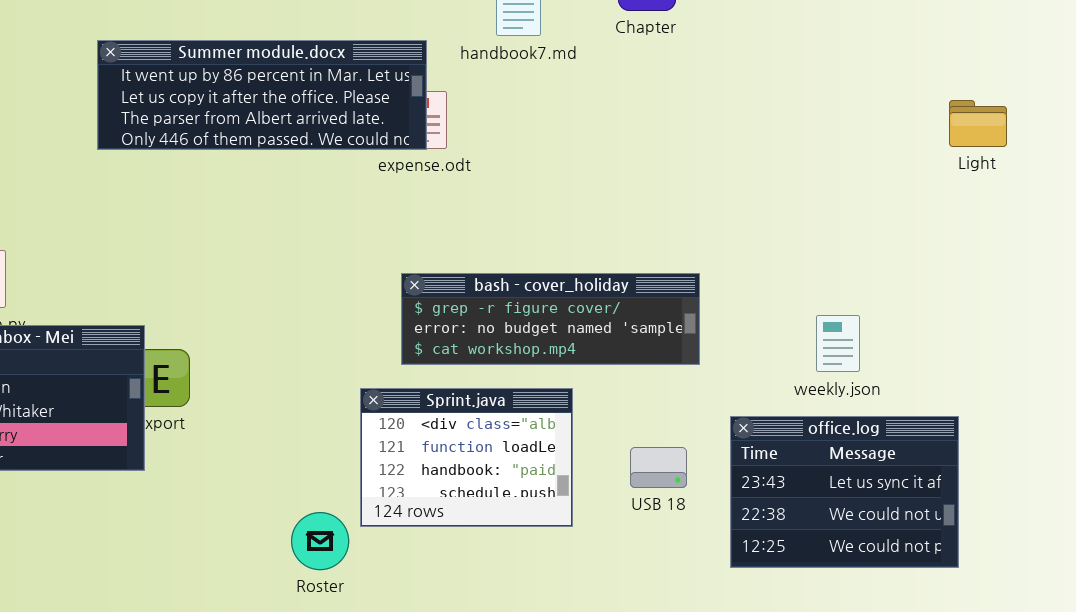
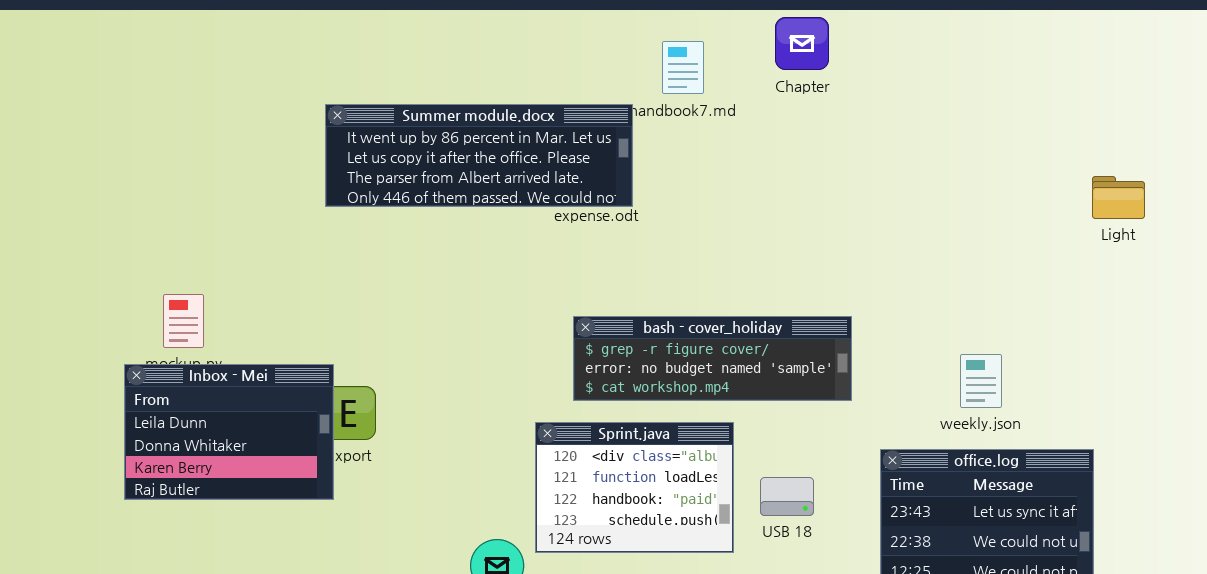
Summer module.docx: [97,40,427,150] -> [325,104,633,207], moved
Light: [949,100,1007,147] -> [1092,176,1145,219], moved
USB 18: [630,447,687,488] -> [760,477,814,516], moved

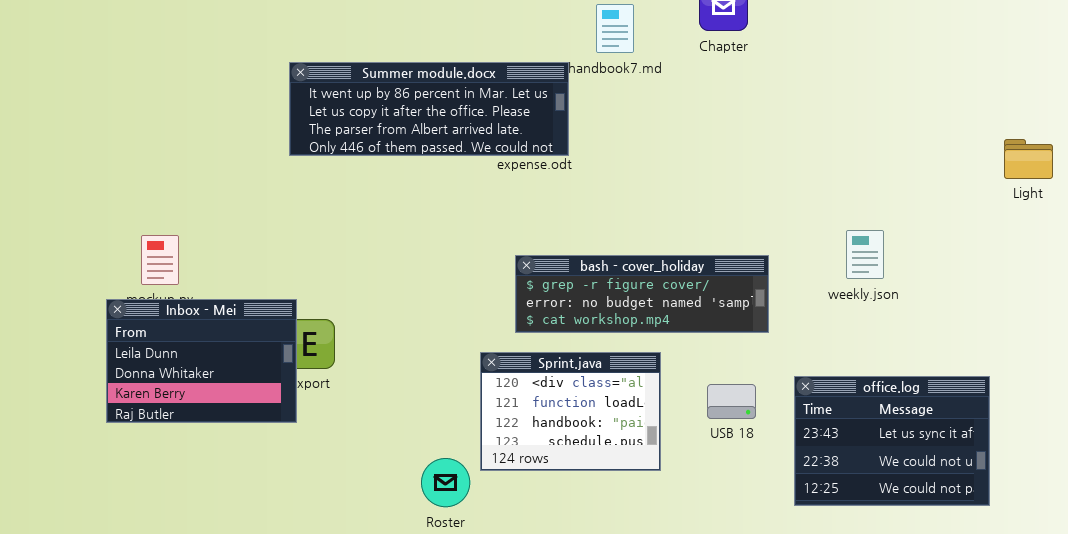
Light: [1092,176,1145,219] -> [1004,139,1053,179], moved
weekly.json: [960,354,1002,408] -> [846,230,884,279], moved
USB 18: [760,477,814,516] -> [707,384,756,419], moved

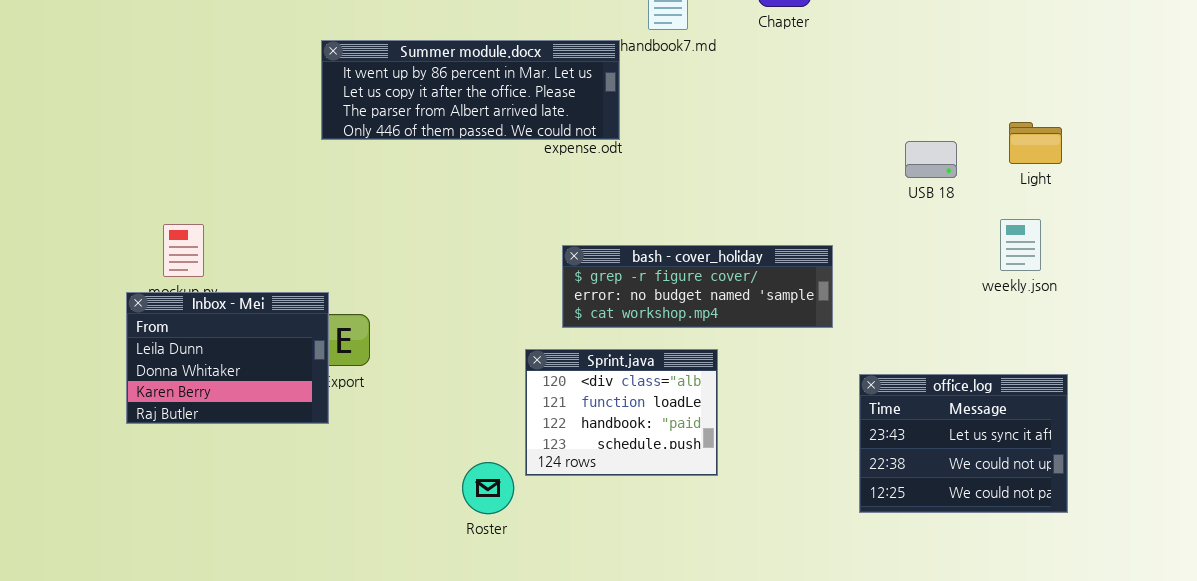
Light: [1004,139,1053,179] -> [1009,122,1062,164], moved
weekly.json: [846,230,884,279] -> [1000,219,1041,271], moved
USB 18: [707,384,756,419] -> [905,141,957,178], moved

